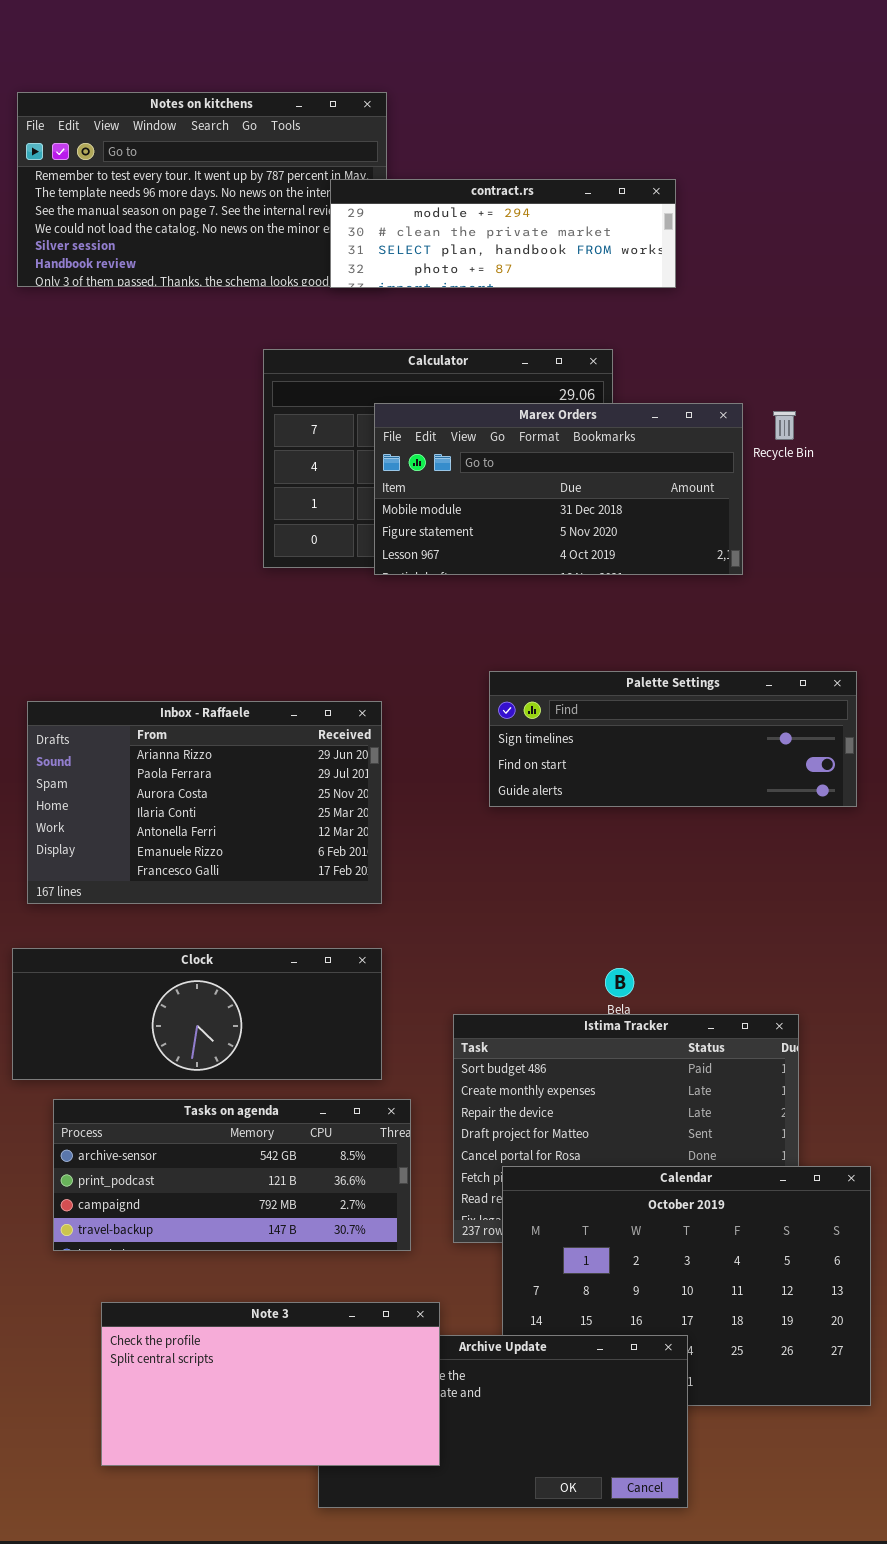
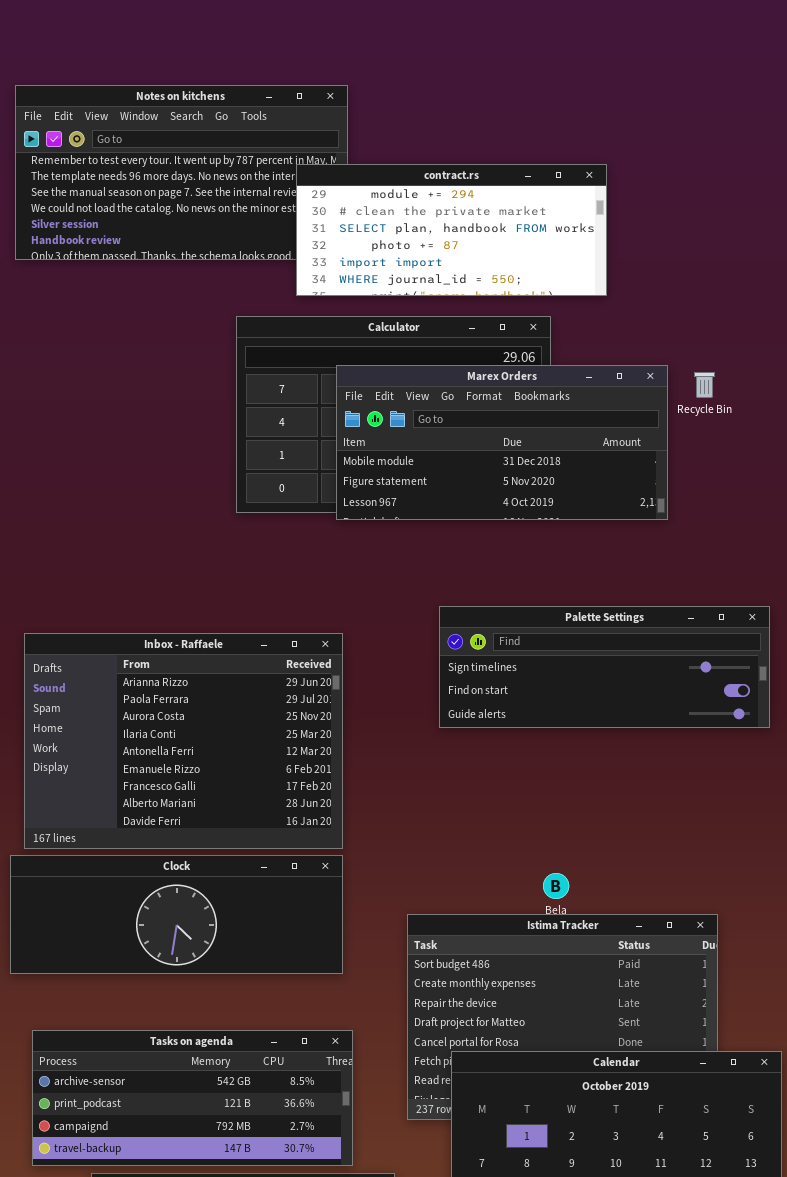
contract.rs: [330,179,676,288] -> [296,164,607,296], resized
Inbox - Raffaele: [27,701,382,904] -> [24,633,343,849], resized
Tasks on agenda: [53,1099,411,1251] -> [32,1030,353,1166], moved

